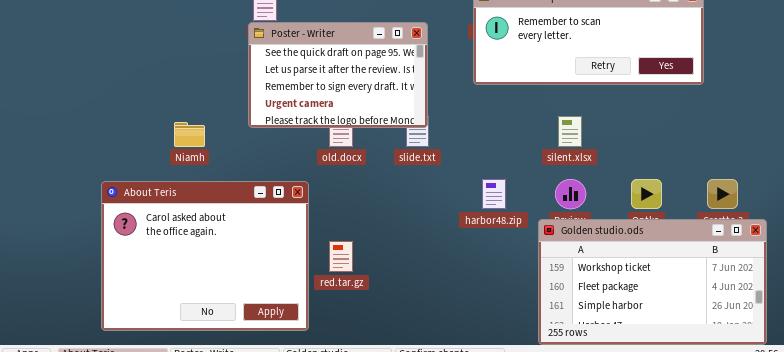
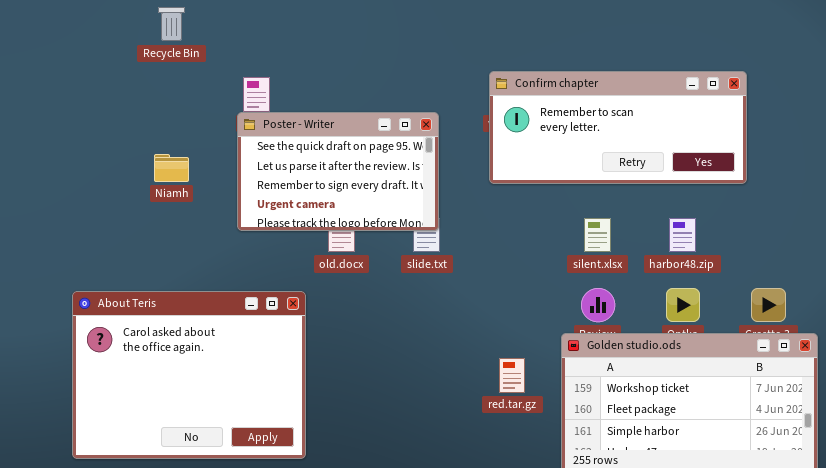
Niamh: [174,122,205,147] -> [154,154,189,182], moved
harbor48.zip: [482,179,506,209] -> [669,218,696,252], moved
red.tar.gz: [329,241,353,272] -> [499,358,525,393], moved

